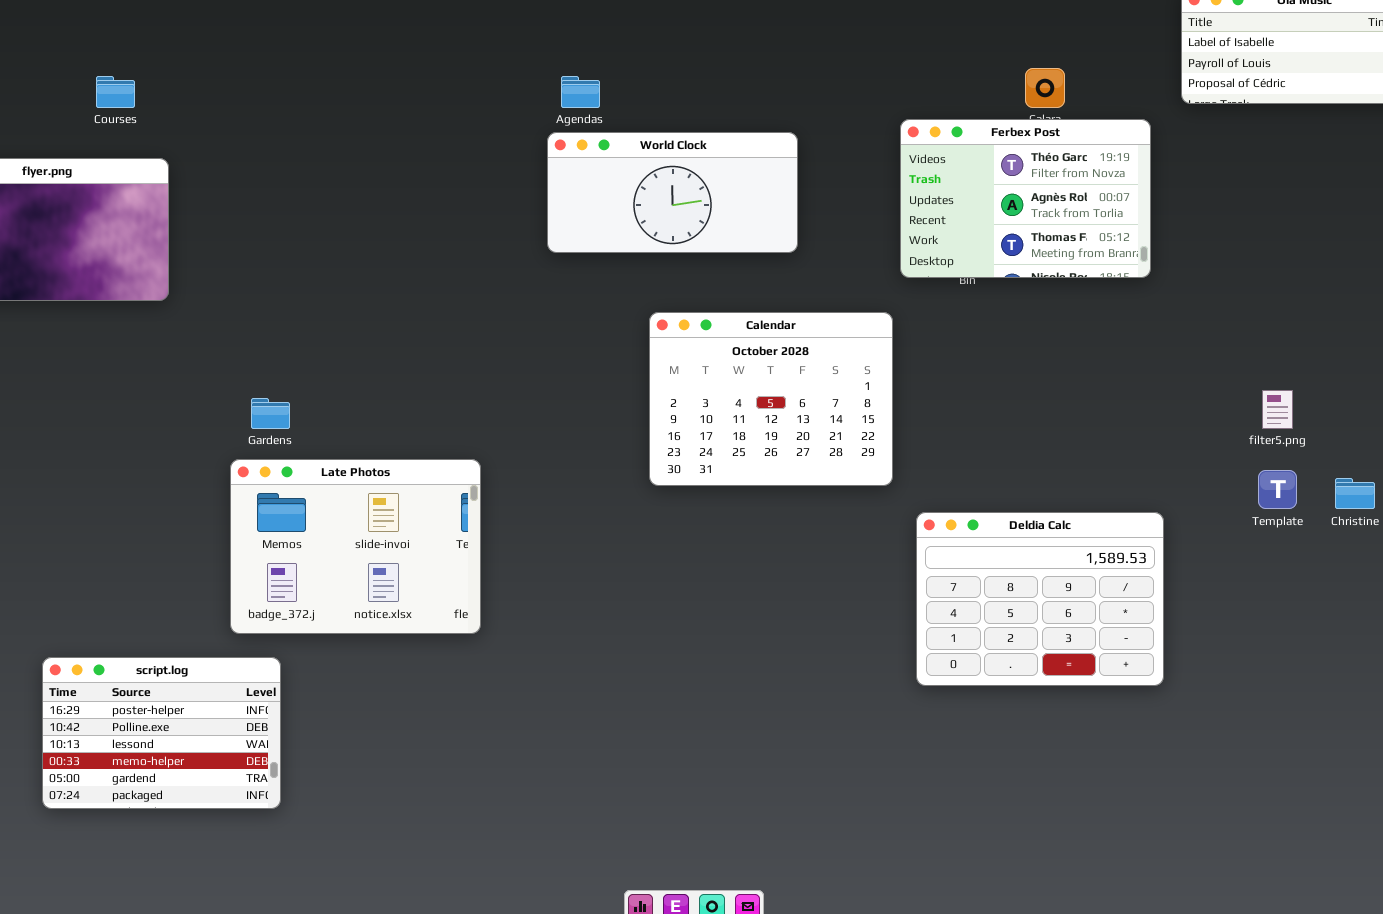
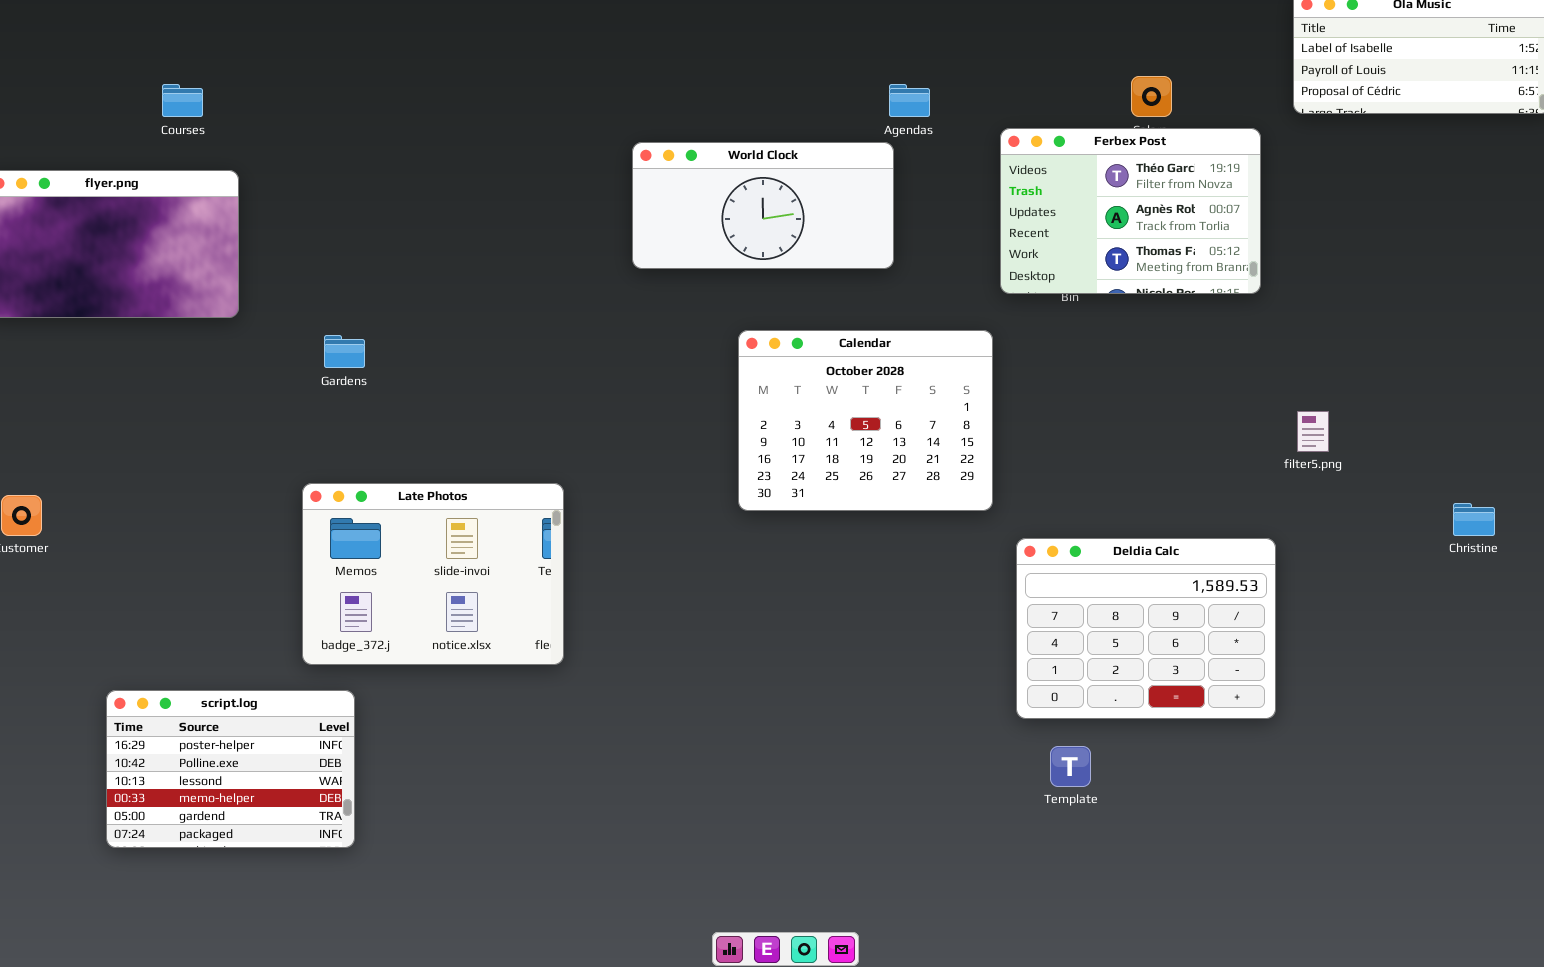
Agendas: [561,76,600,108] -> [889,84,930,117], moved
filter5.png: [1262,390,1293,429] -> [1297,411,1329,452], moved
Gardens: [251,398,290,429] -> [324,335,365,368], moved
Template: [1258,470,1297,509] -> [1050,746,1091,787], moved

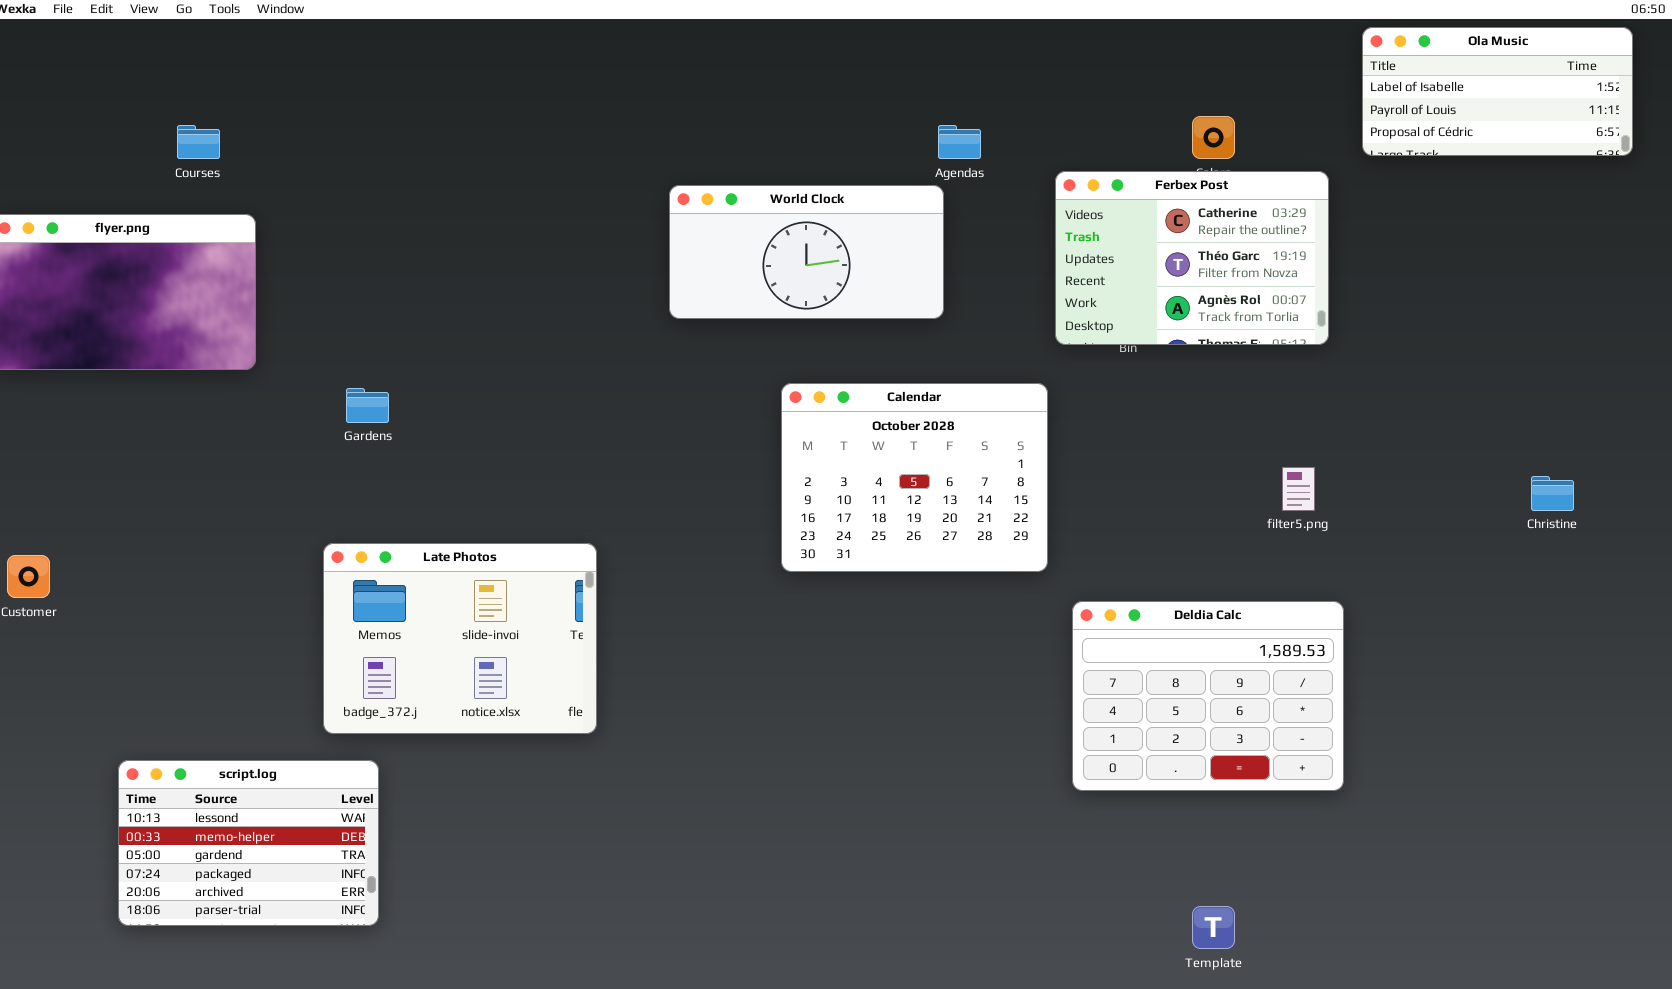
Ferbex Post: [1000,128,1261,294] -> [1055,171,1329,345], scrolled up 1 row
filter5.png: [1297,411,1329,452] -> [1282,467,1315,511], moved
Christine: [1453,503,1495,536] -> [1531,476,1574,511], moved
script.log: [106,690,355,848] -> [118,760,379,926], scrolled down 2 rows
Template: [1050,746,1091,787] -> [1192,906,1235,949], moved

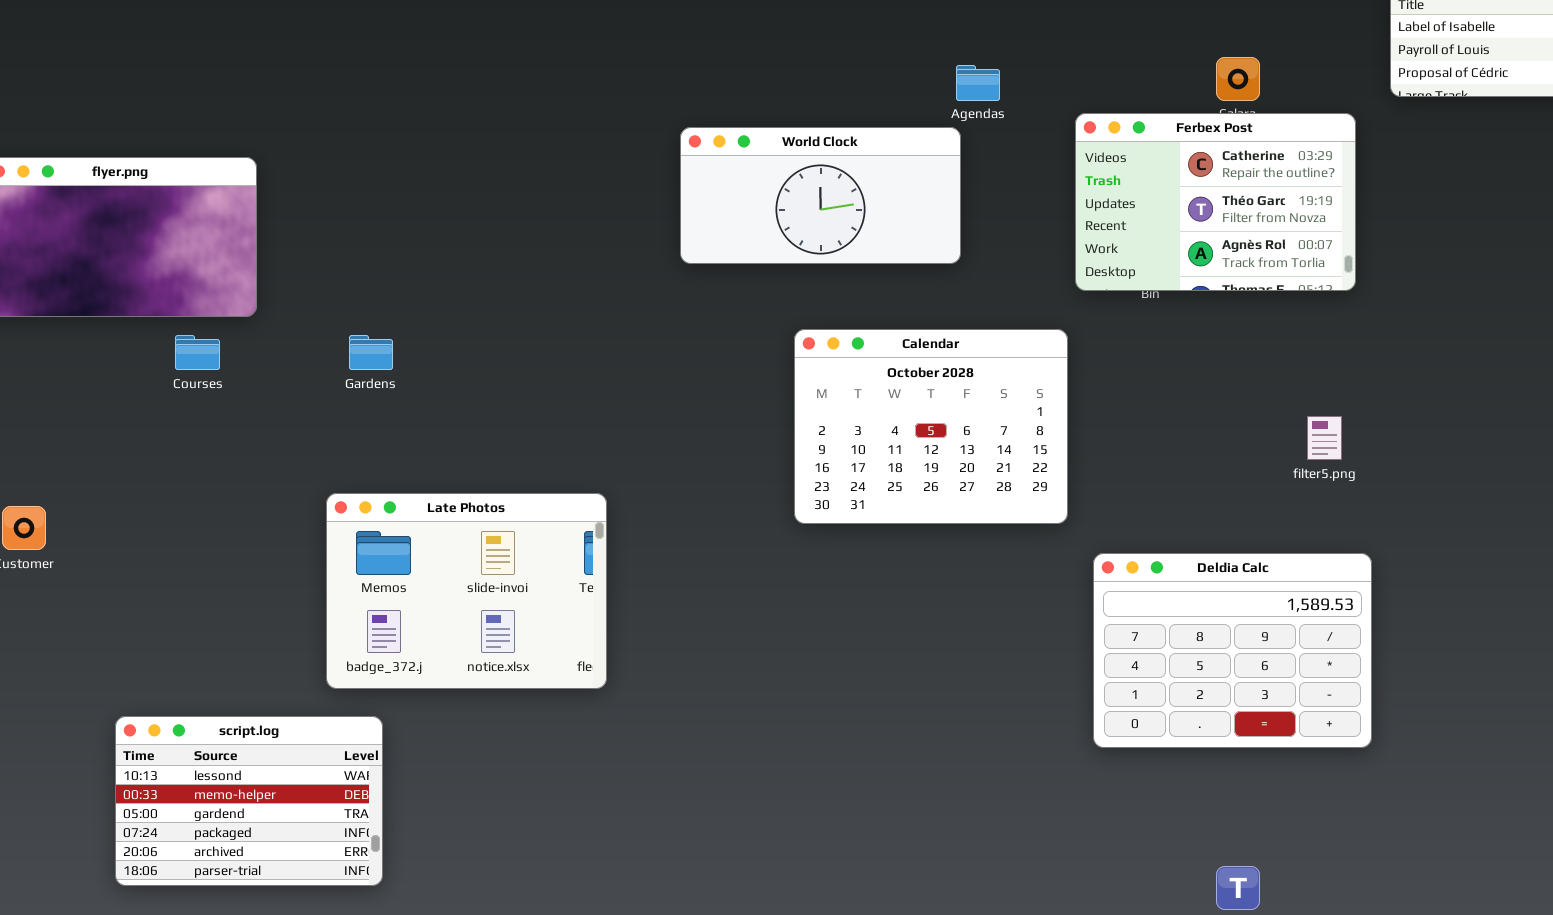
Courses: [177,125,220,159] -> [175,335,220,370], moved

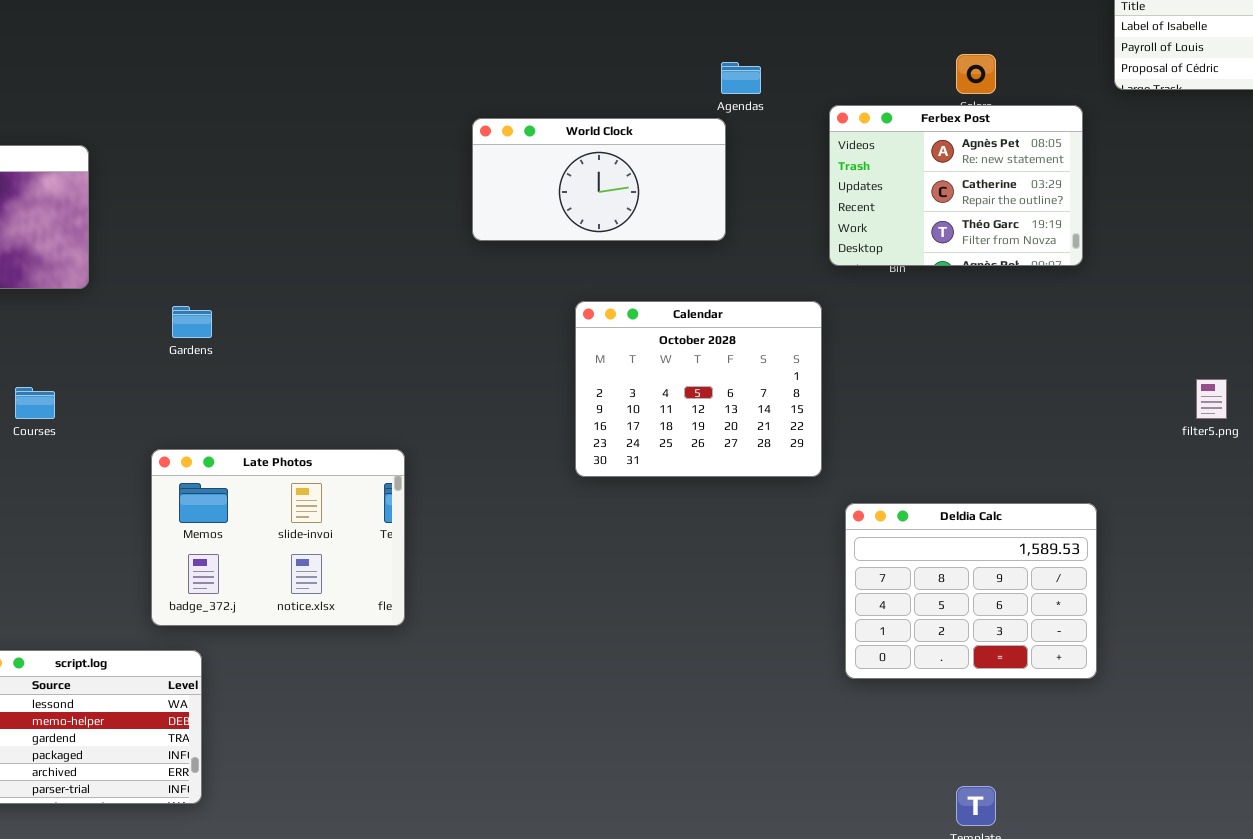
Ferbex Post: [1075,113,1356,291] -> [829,105,1083,266], scrolled up 1 row
Courses: [175,335,220,370] -> [15,387,55,419], moved
filter5.png: [1307,416,1342,460] -> [1196,379,1227,419], moved

